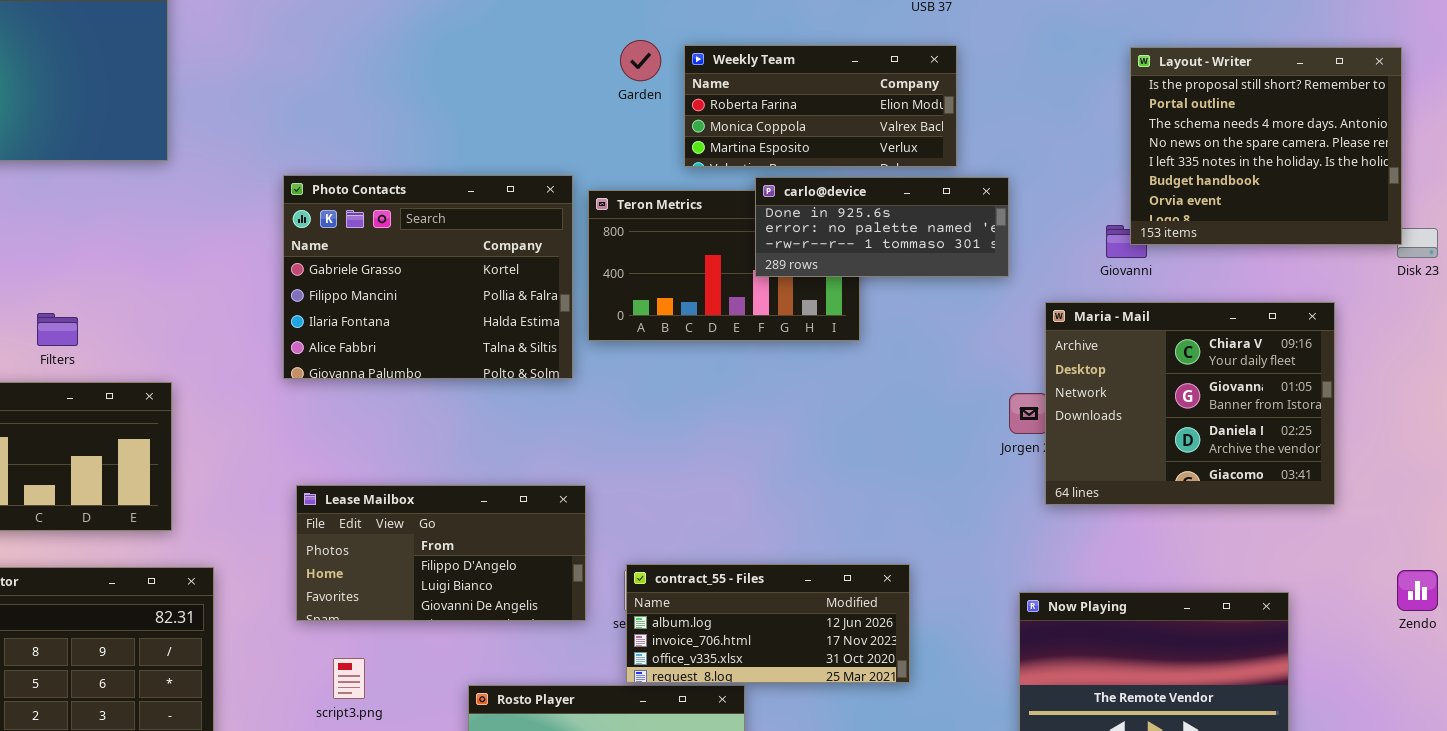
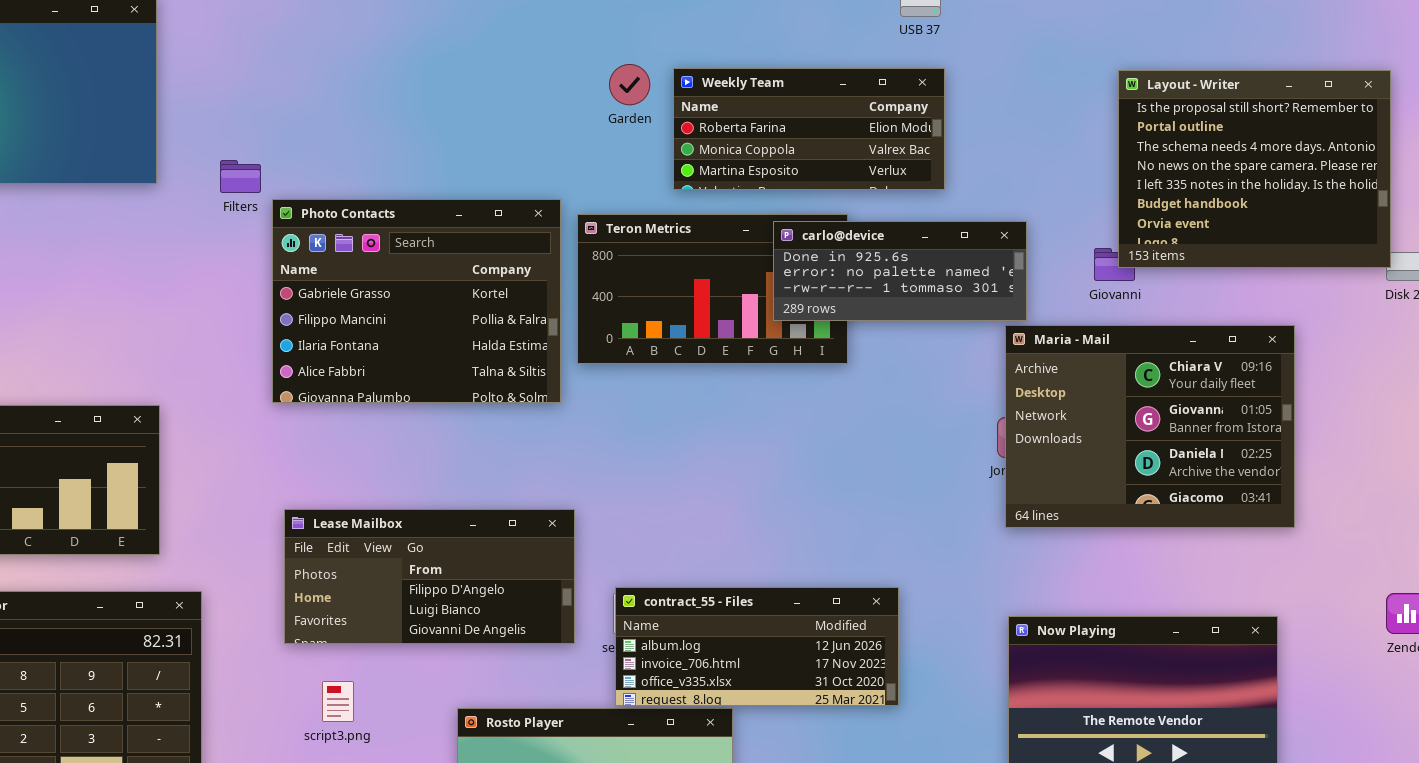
carlo@device: [755,177,1009,277] -> [773,221,1027,321], moved
Maria - Mail: [1045,302,1335,505] -> [1005,325,1295,528], moved
Filters: [37,313,78,346] -> [220,160,261,193], moved

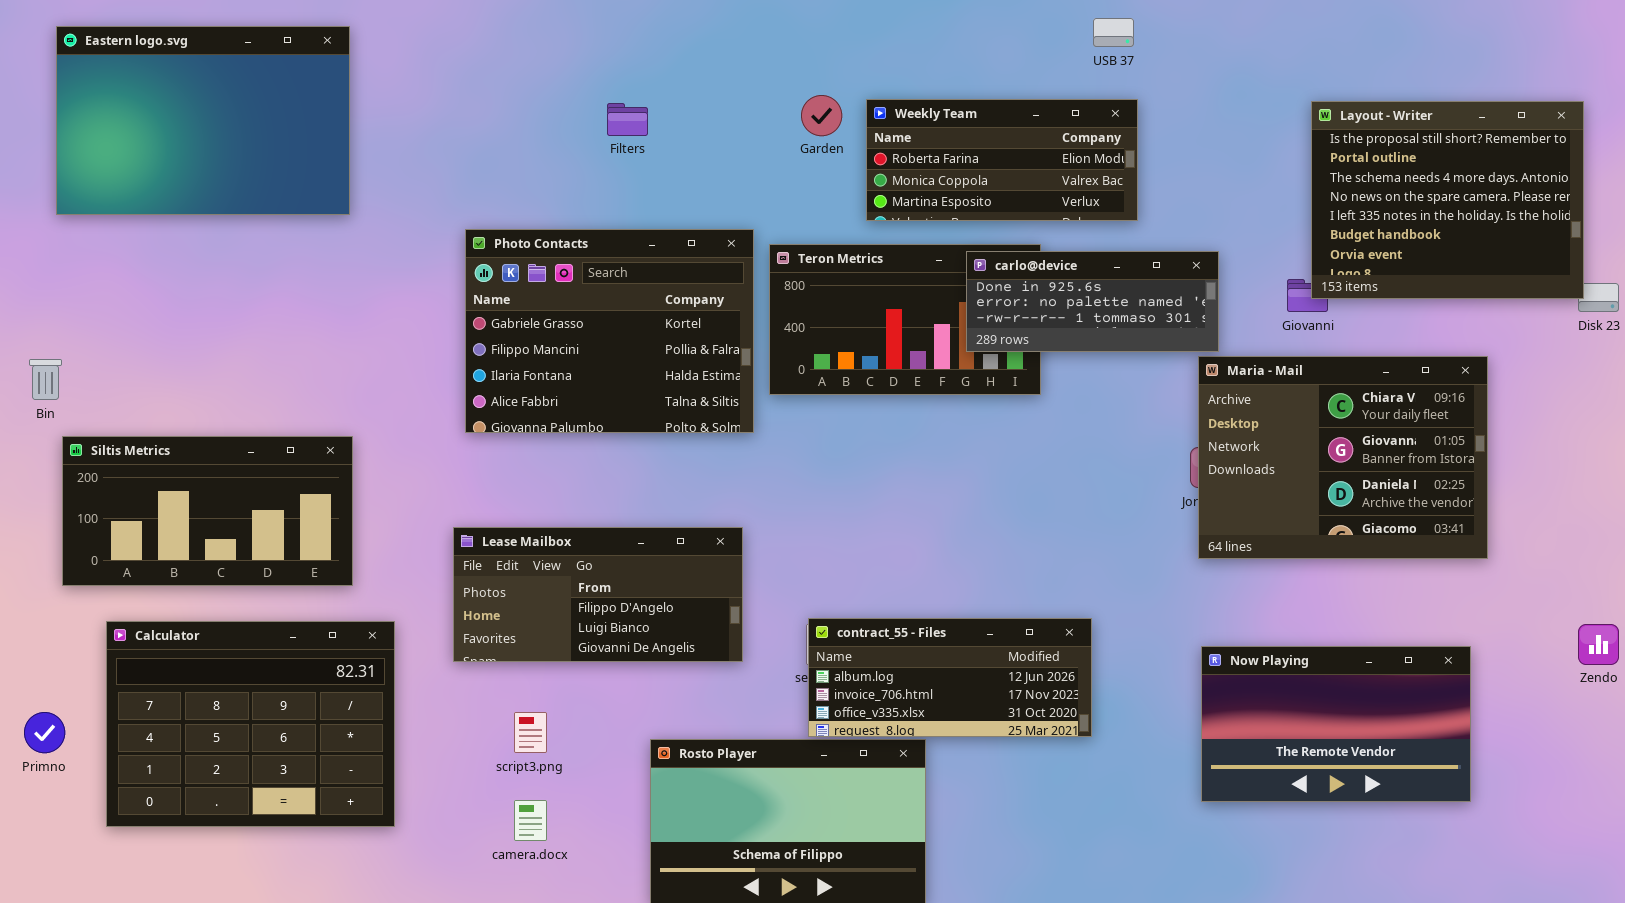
Filters: [220,160,261,193] -> [607,103,648,136], moved
Lease Mailbox: [284,509,575,644] -> [453,527,743,662], moved

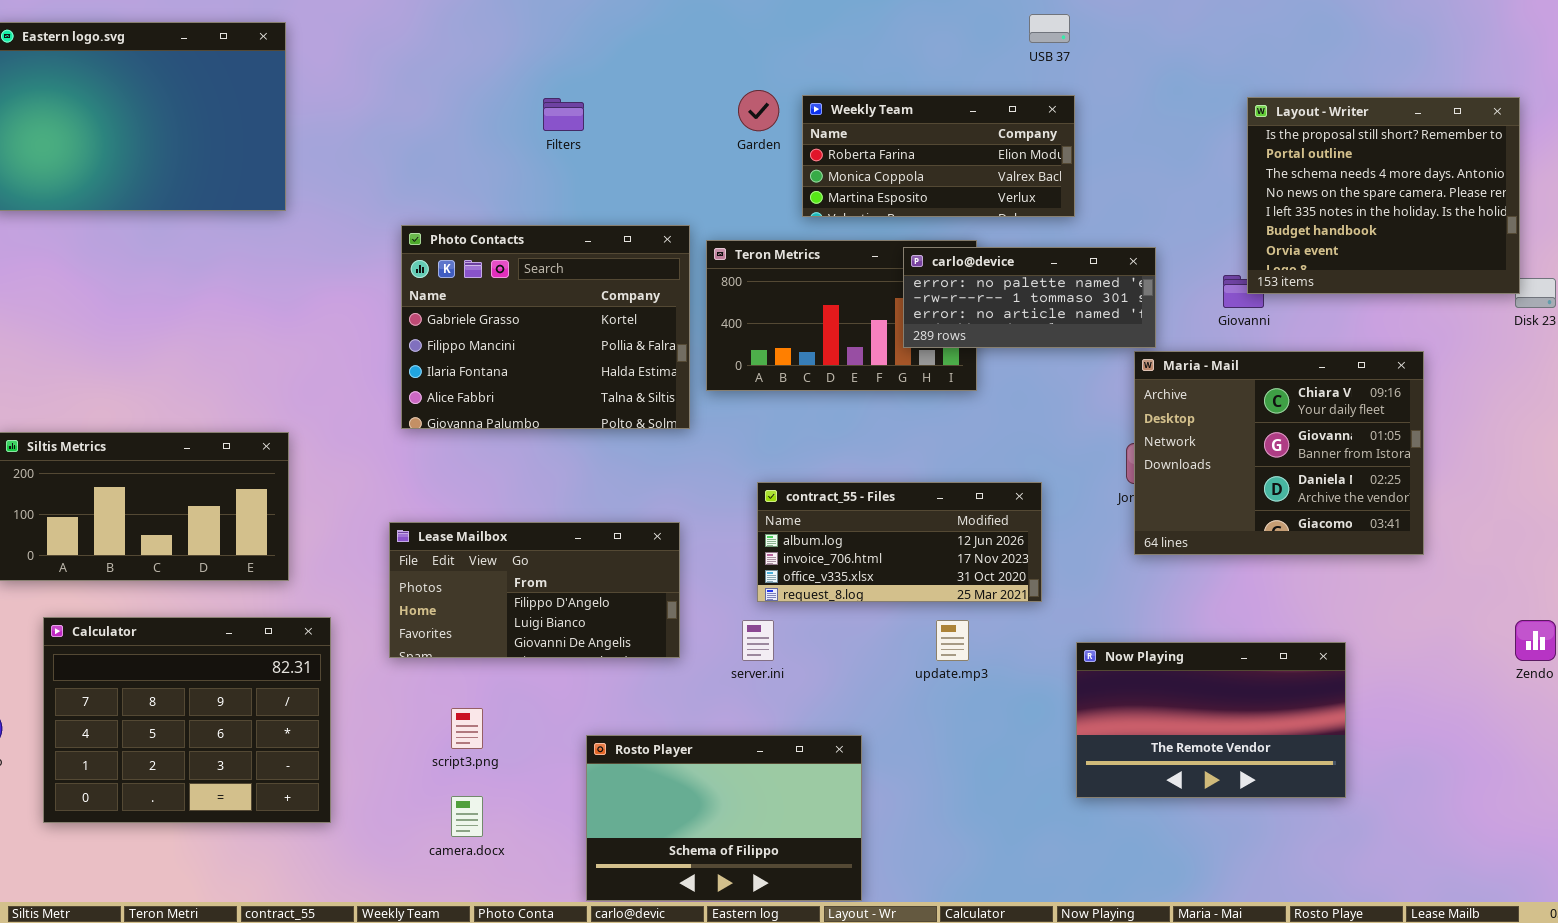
carlo@device: [966,251,1219,352] -> [903,247,1156,348], scrolled down 1 row
contract_55 - Files: [808,618,1092,737] -> [757,482,1042,602], moved
Now Playing: [1201,646,1471,802] -> [1076,642,1346,798], moved

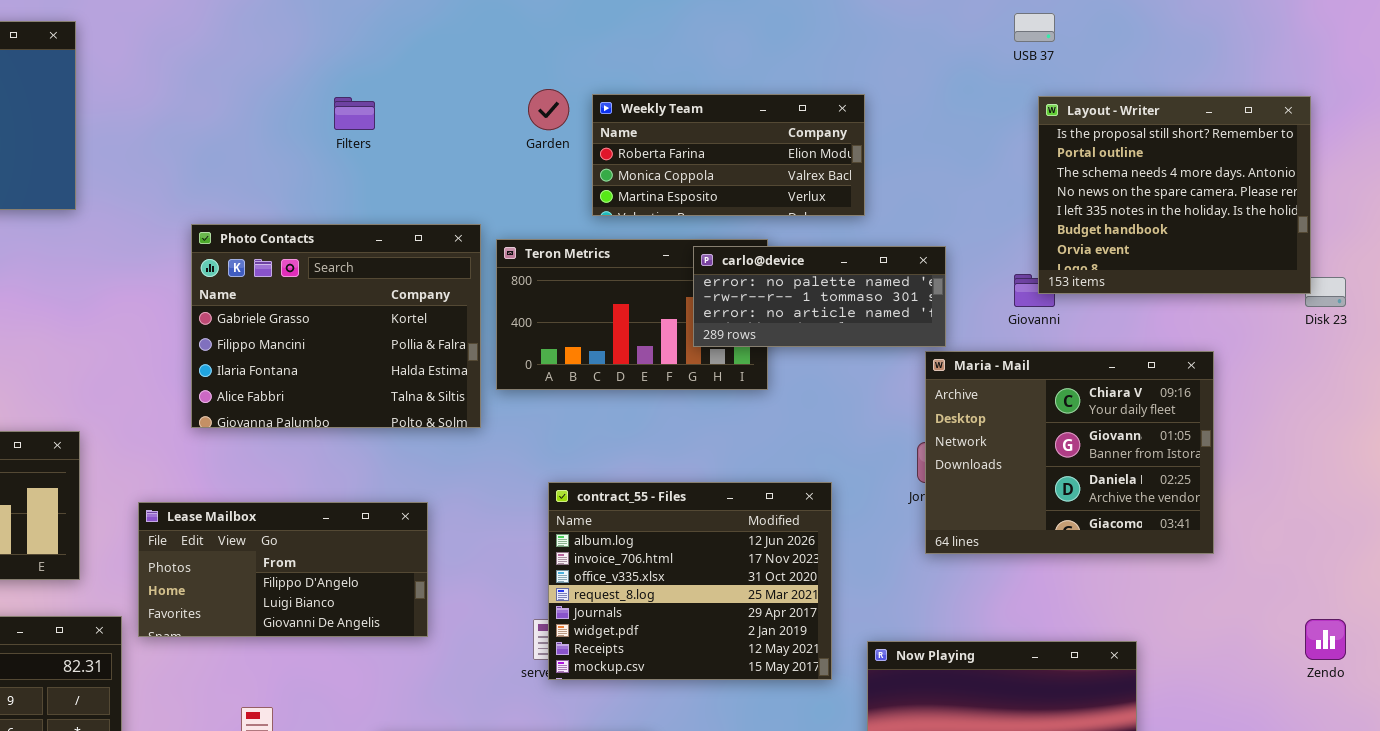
USB 37: [1029,14,1070,43] -> [1014,13,1055,42], moved
contract_55 - Files: [757,482,1042,602] -> [548,482,832,680], resized
Lease Mailbox: [389,522,680,658] -> [138,502,428,637], moved

